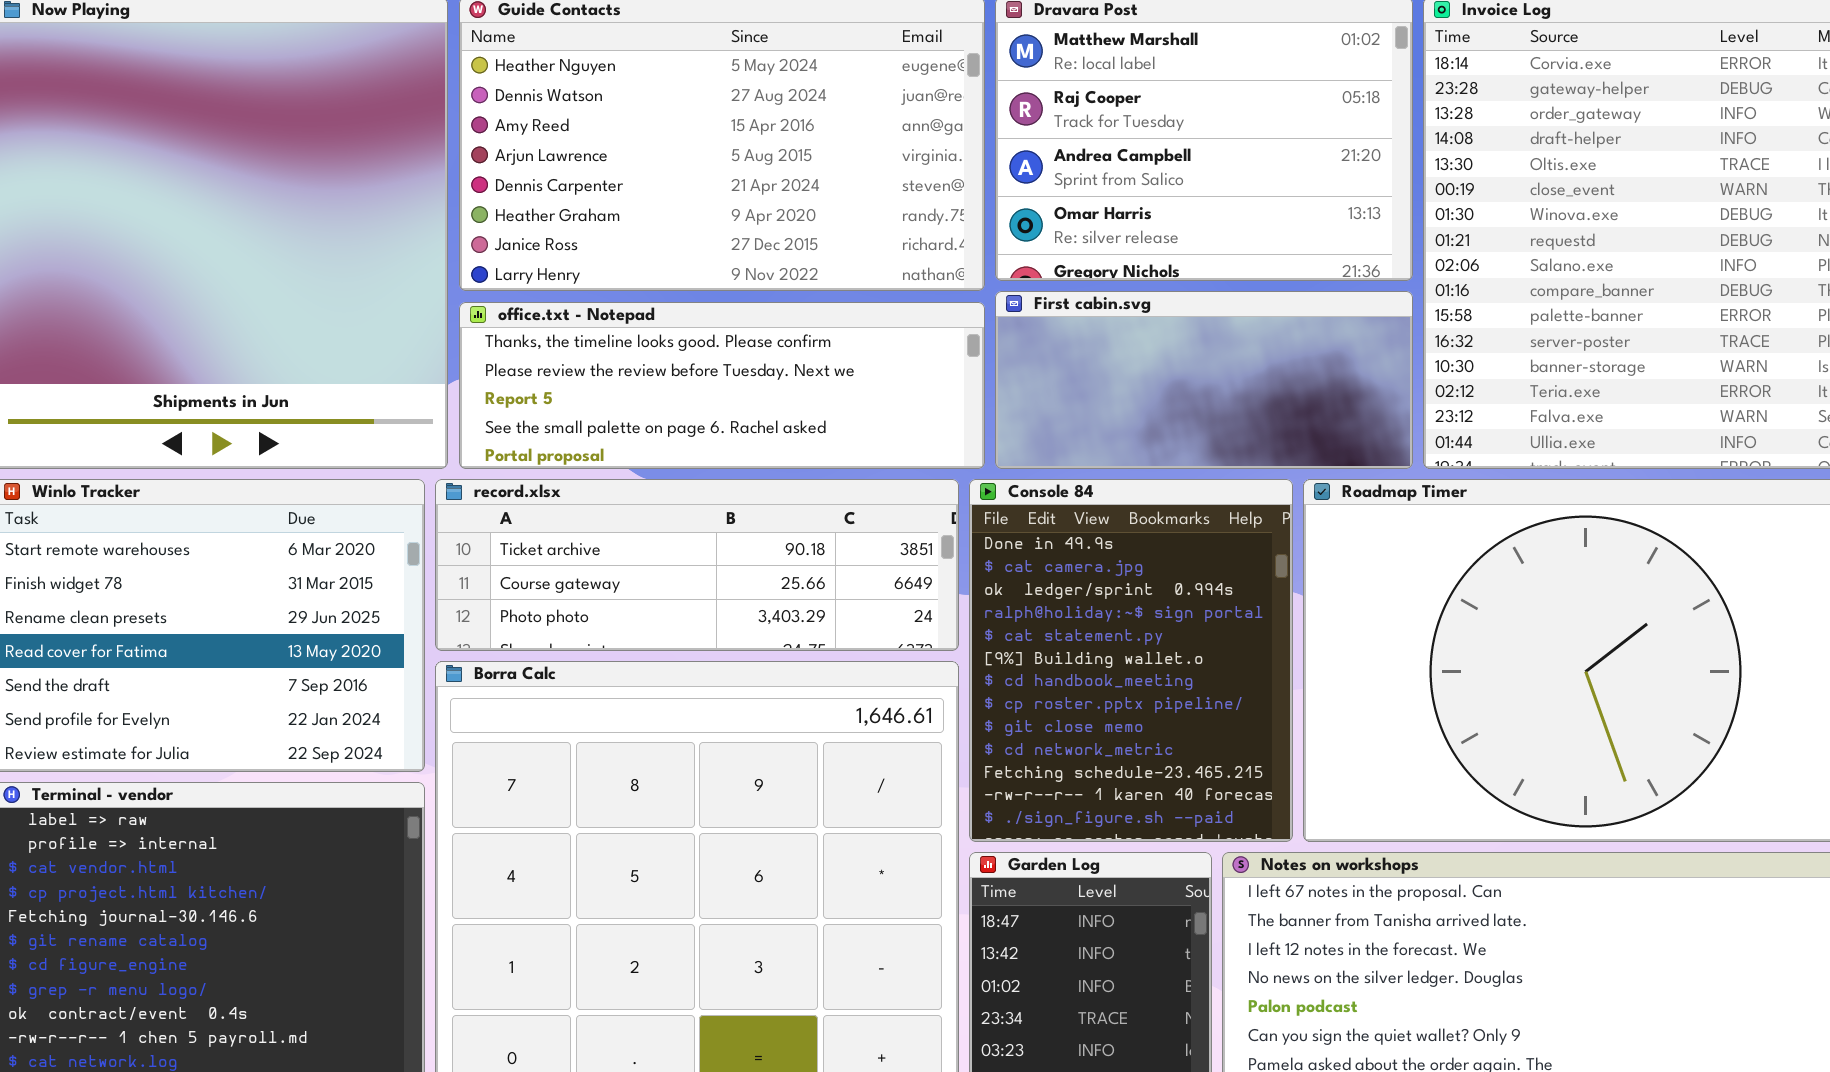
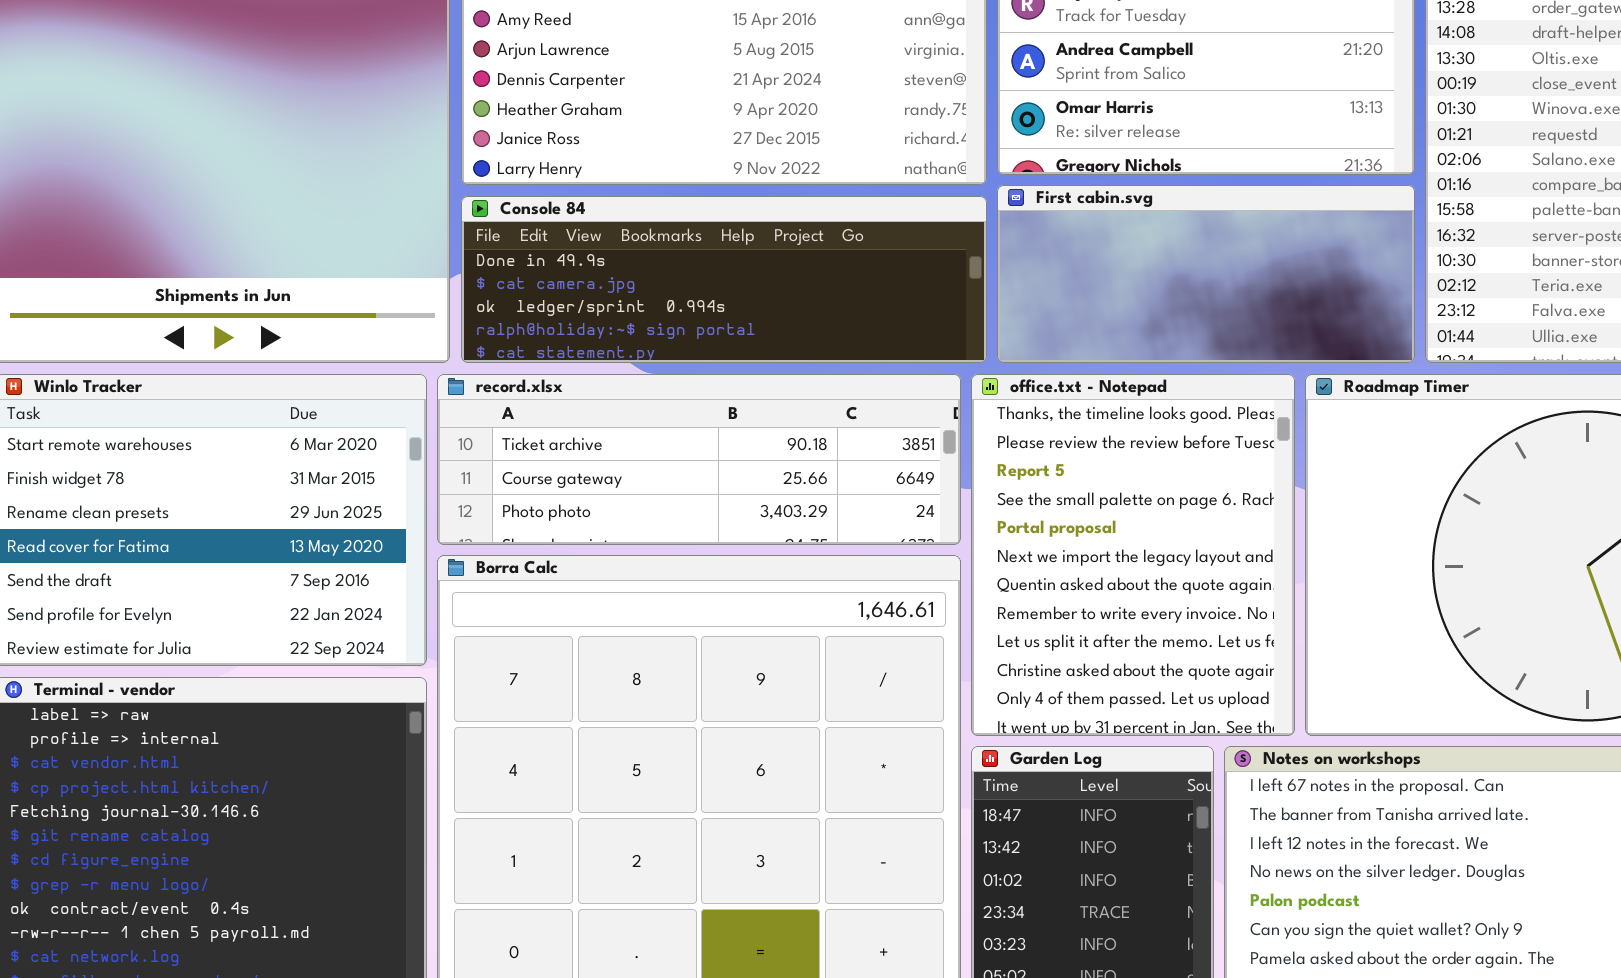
office.txt - Notepad: [459,302,985,469] -> [971,374,1295,736], moved, resized
Console 84: [969,479,1293,842] -> [461,196,987,363], moved, resized

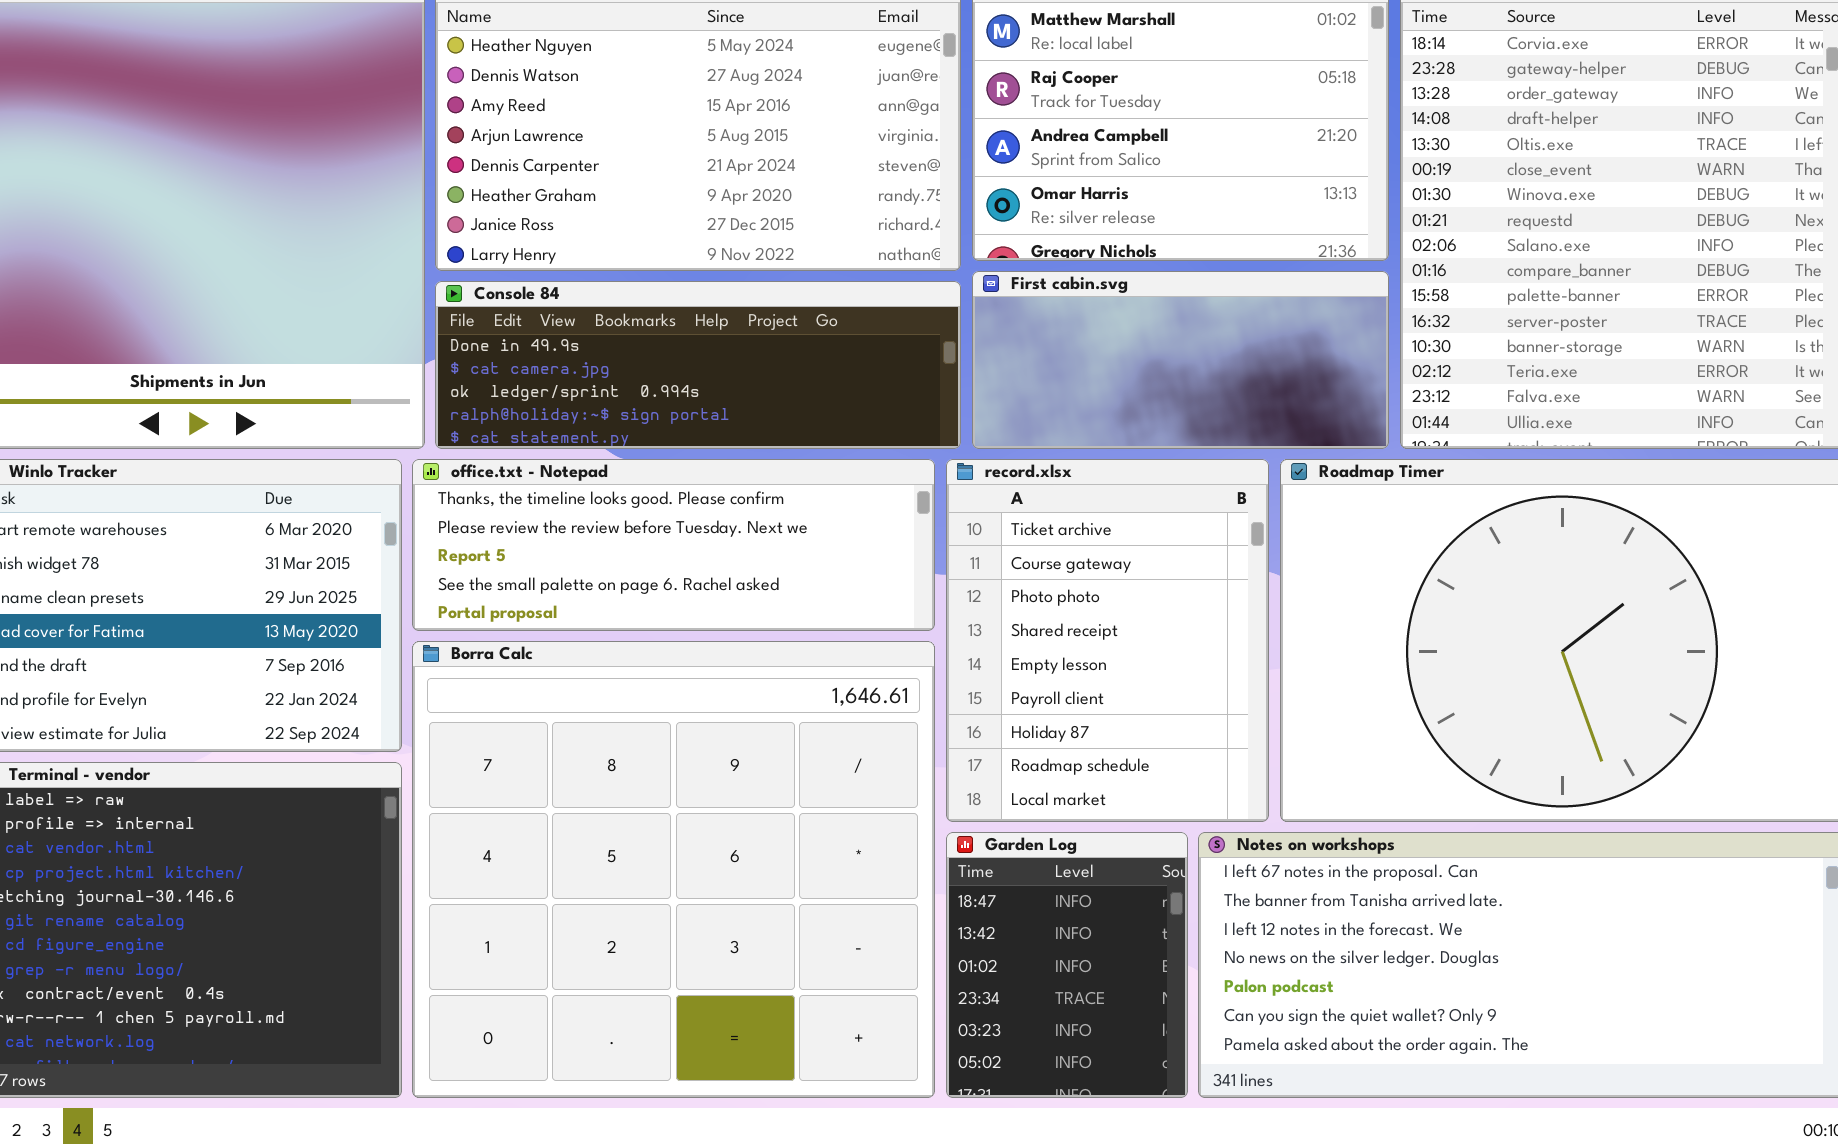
record.xlsx: [437,374,961,545] -> [946,459,1269,822], moved, resized
office.txt - Notepad: [971,374,1295,736] -> [412,459,935,631], moved, resized

